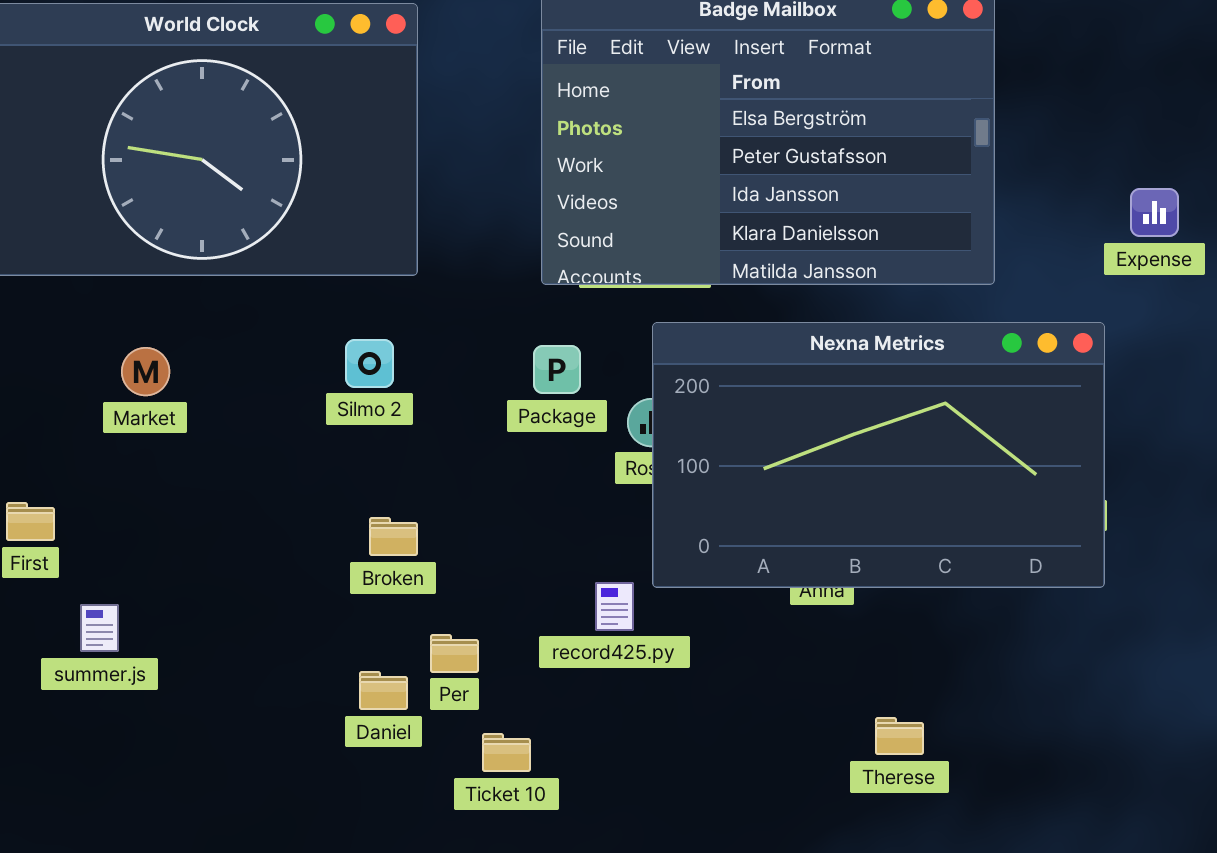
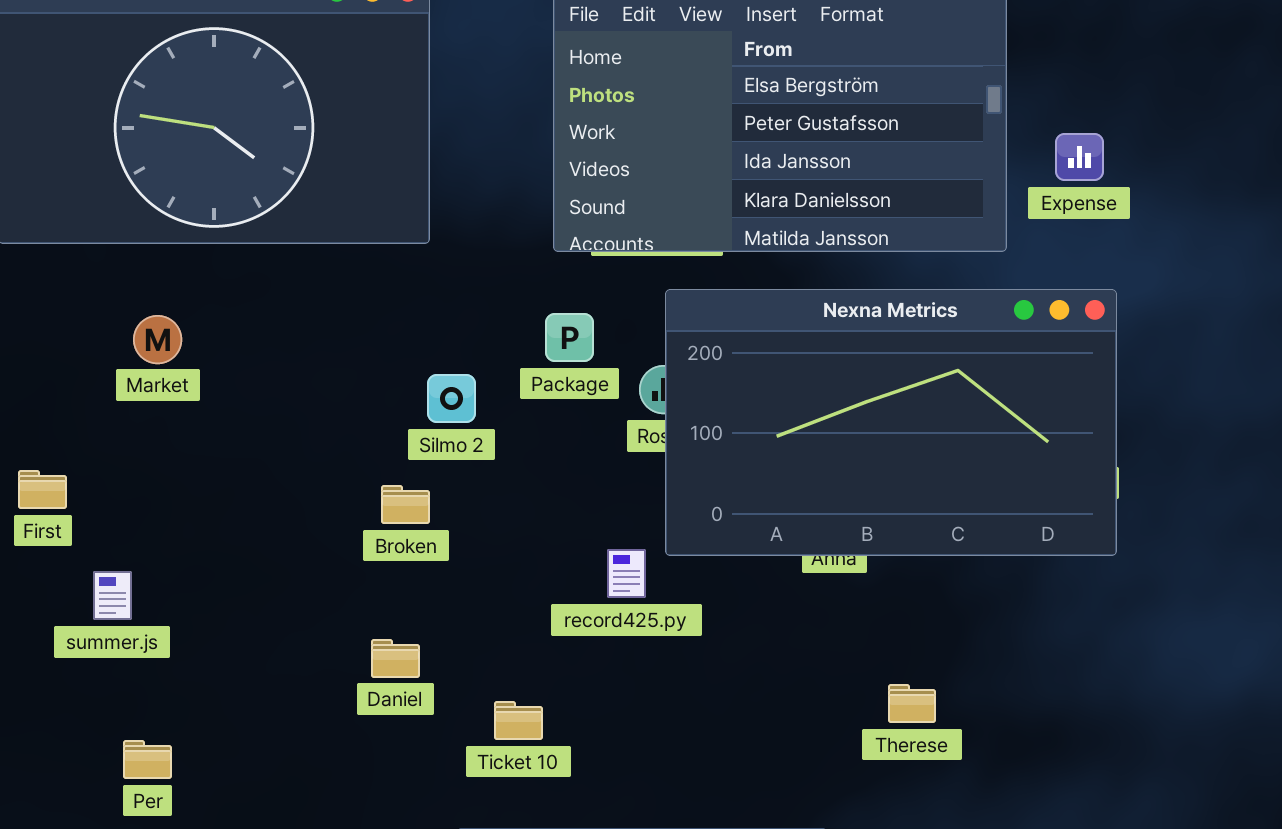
Expense: [1130,188,1179,237] -> [1055,133,1104,181], moved
Silmo 2: [345,339,394,388] -> [427,374,476,423], moved
Per: [430,634,479,673] -> [123,740,172,779], moved

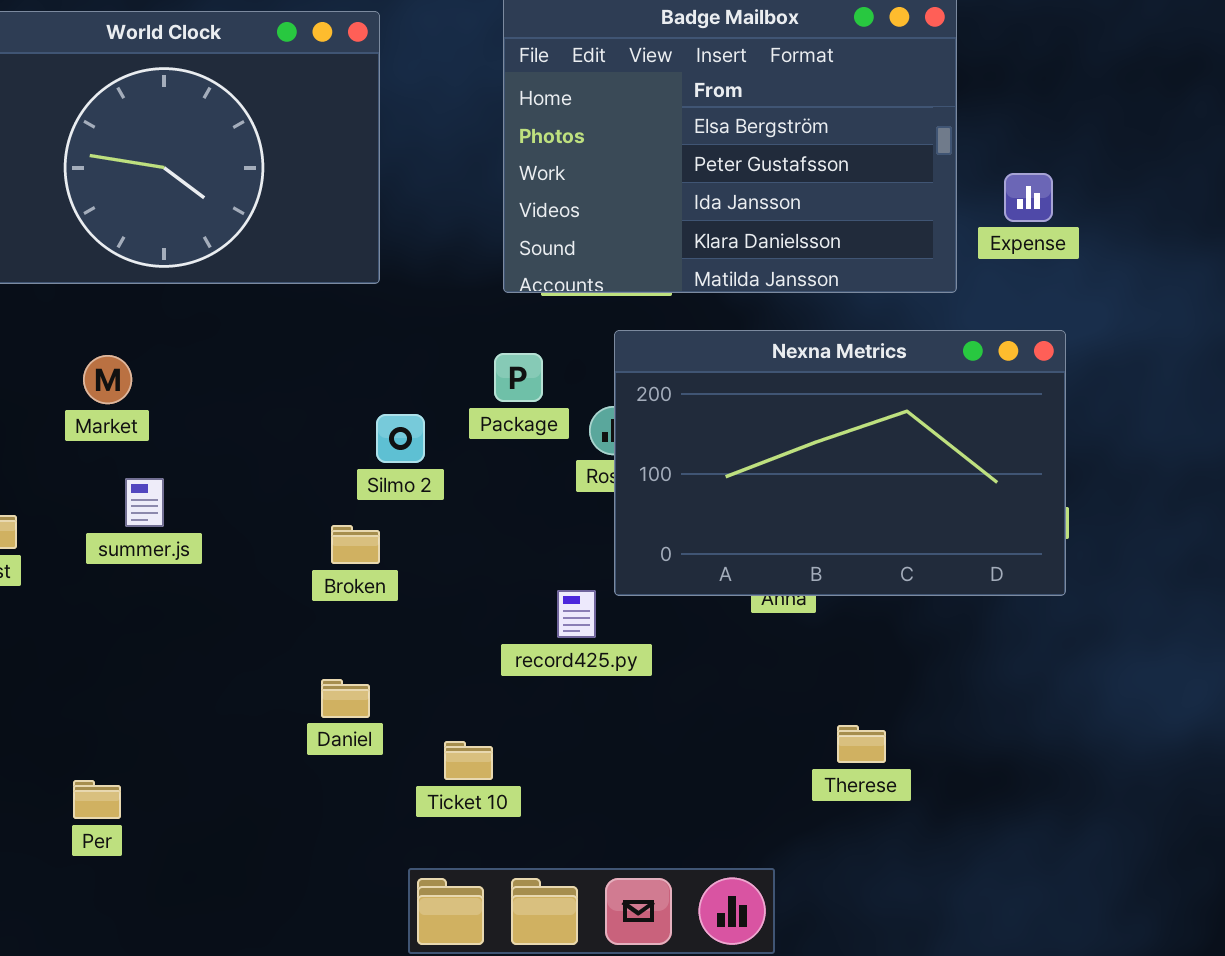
summer.js: [93,571,132,620] -> [125,478,164,527], moved

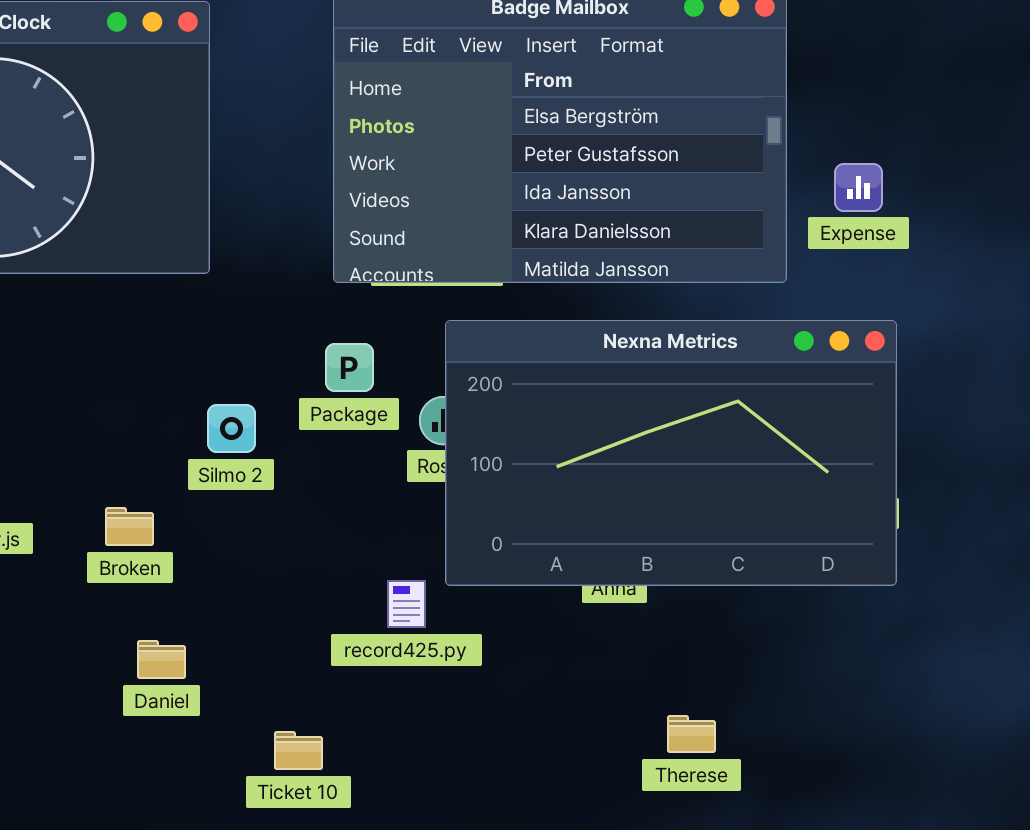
Broken: [331,525,380,564] -> [105,507,154,546], moved
Daniel: [321,679,370,718] -> [137,640,186,679], moved

